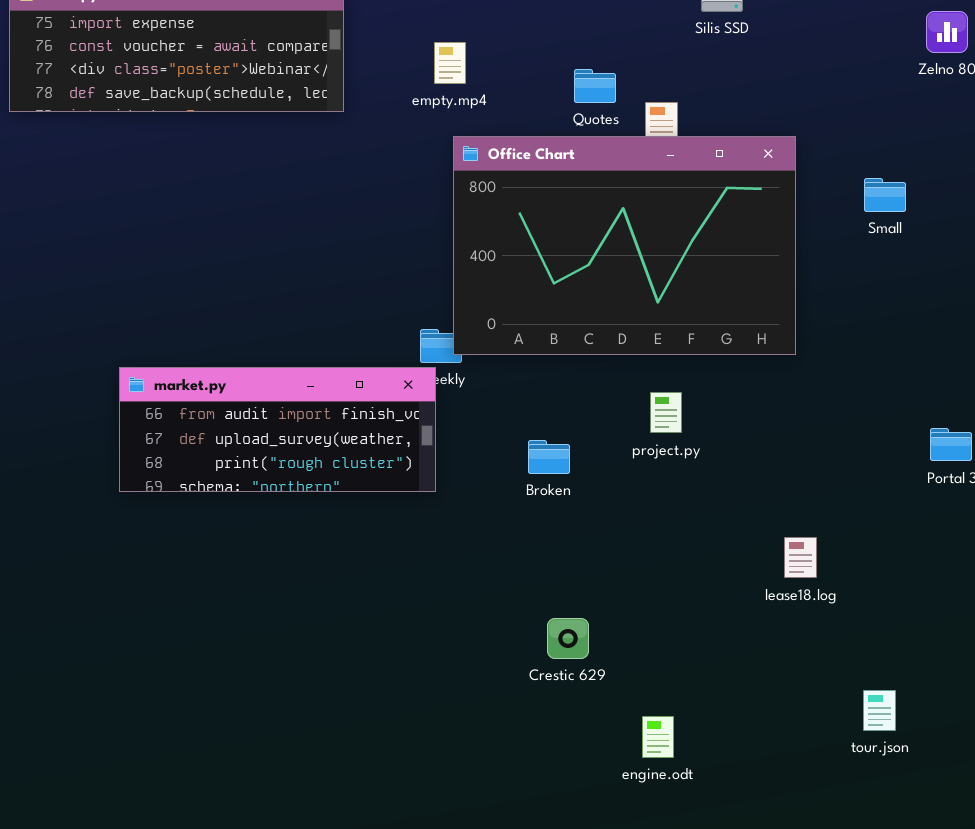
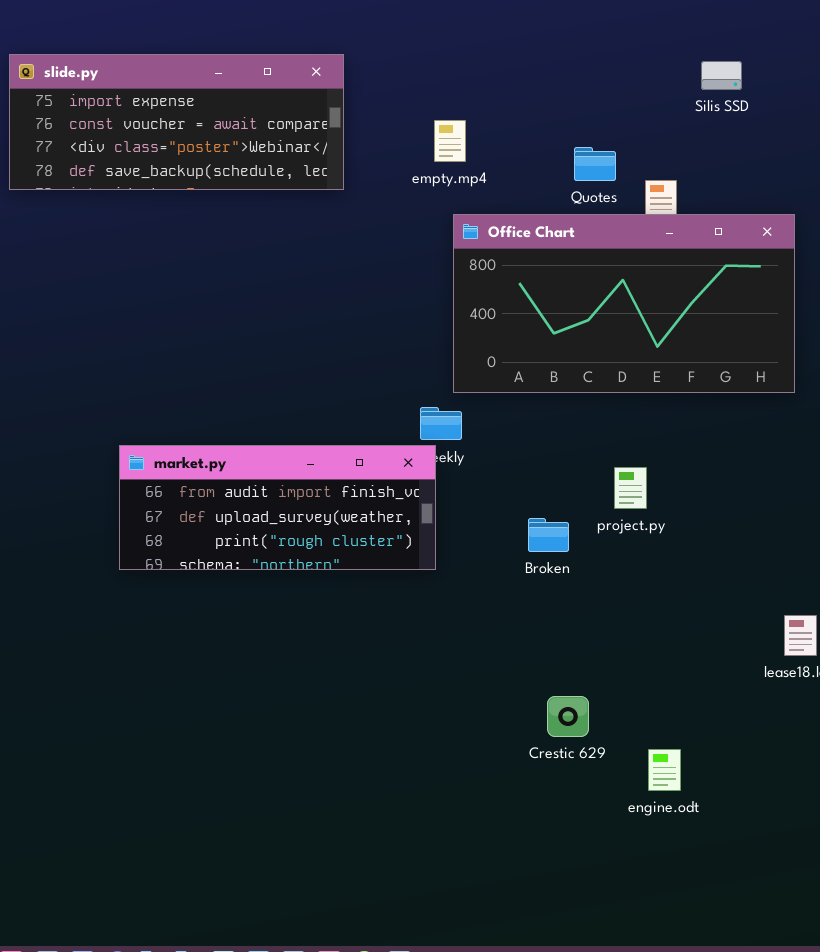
Office Chart: [453,136,796,355] -> [453,214,795,393], resized
project.py: [650,392,682,433] -> [614,467,647,509], moved
engine.odt: [642,716,674,758] -> [648,749,681,791], moved

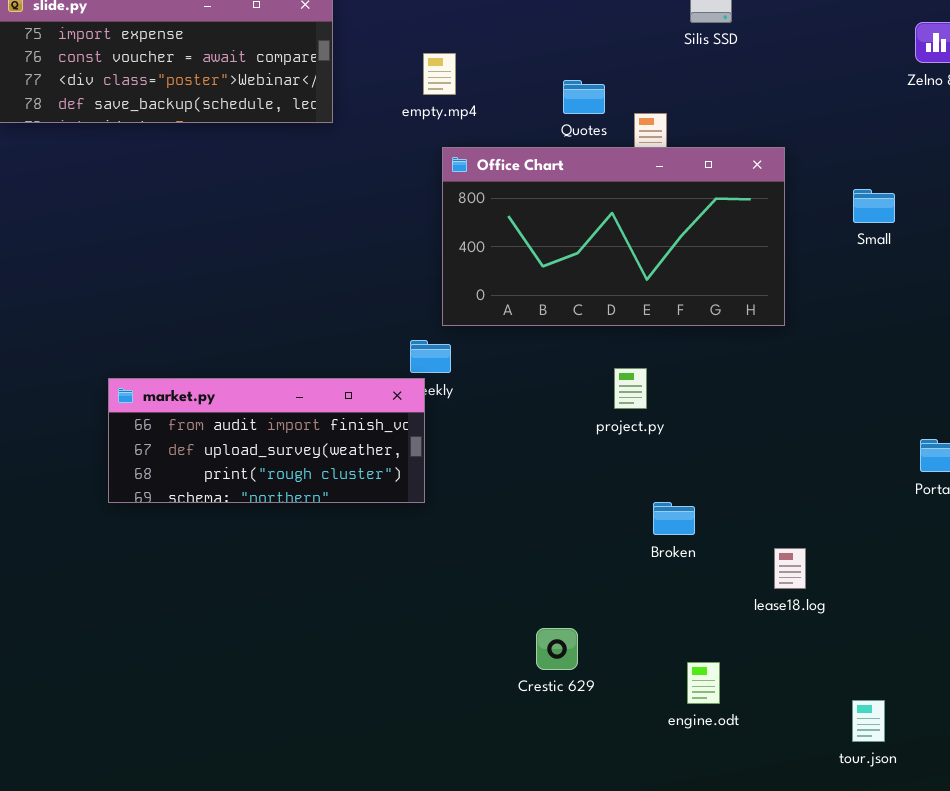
project.py: [614,467,647,509] -> [614,368,647,409], moved
Broken: [528,518,569,552] -> [653,502,695,535], moved
engine.odt: [648,749,681,791] -> [687,662,720,704], moved

